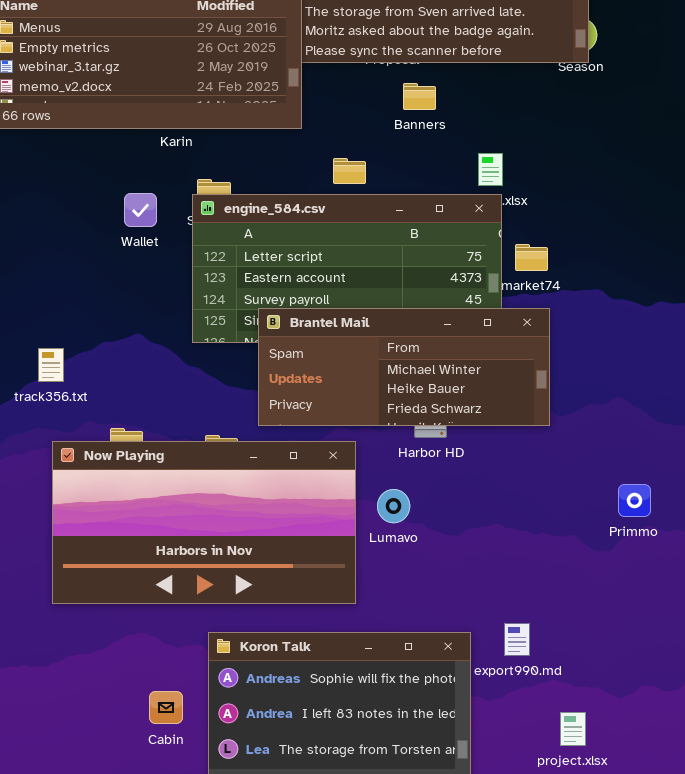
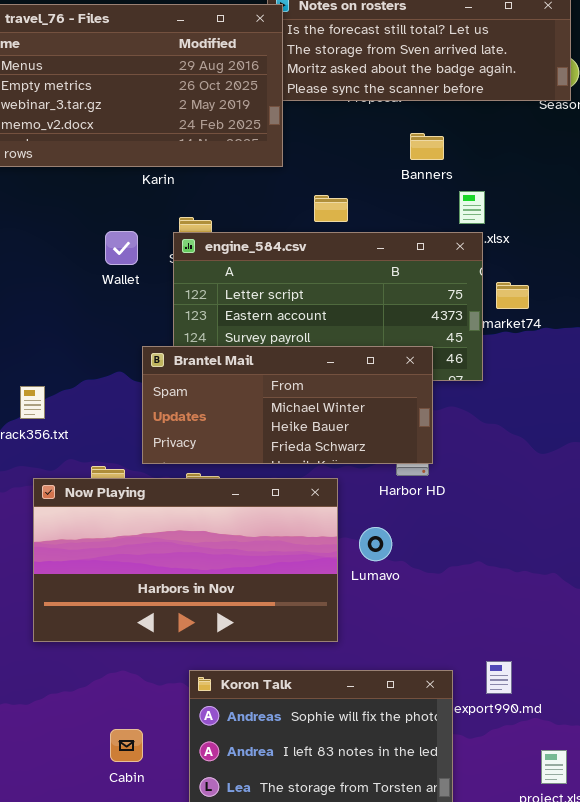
Banners: [403,83,436,110] -> [410,133,444,160], moved
Brantel Mail: [258,308,550,426] -> [142,346,433,464], moved
Cabin: [149,691,183,724] -> [110,729,143,762], moved

